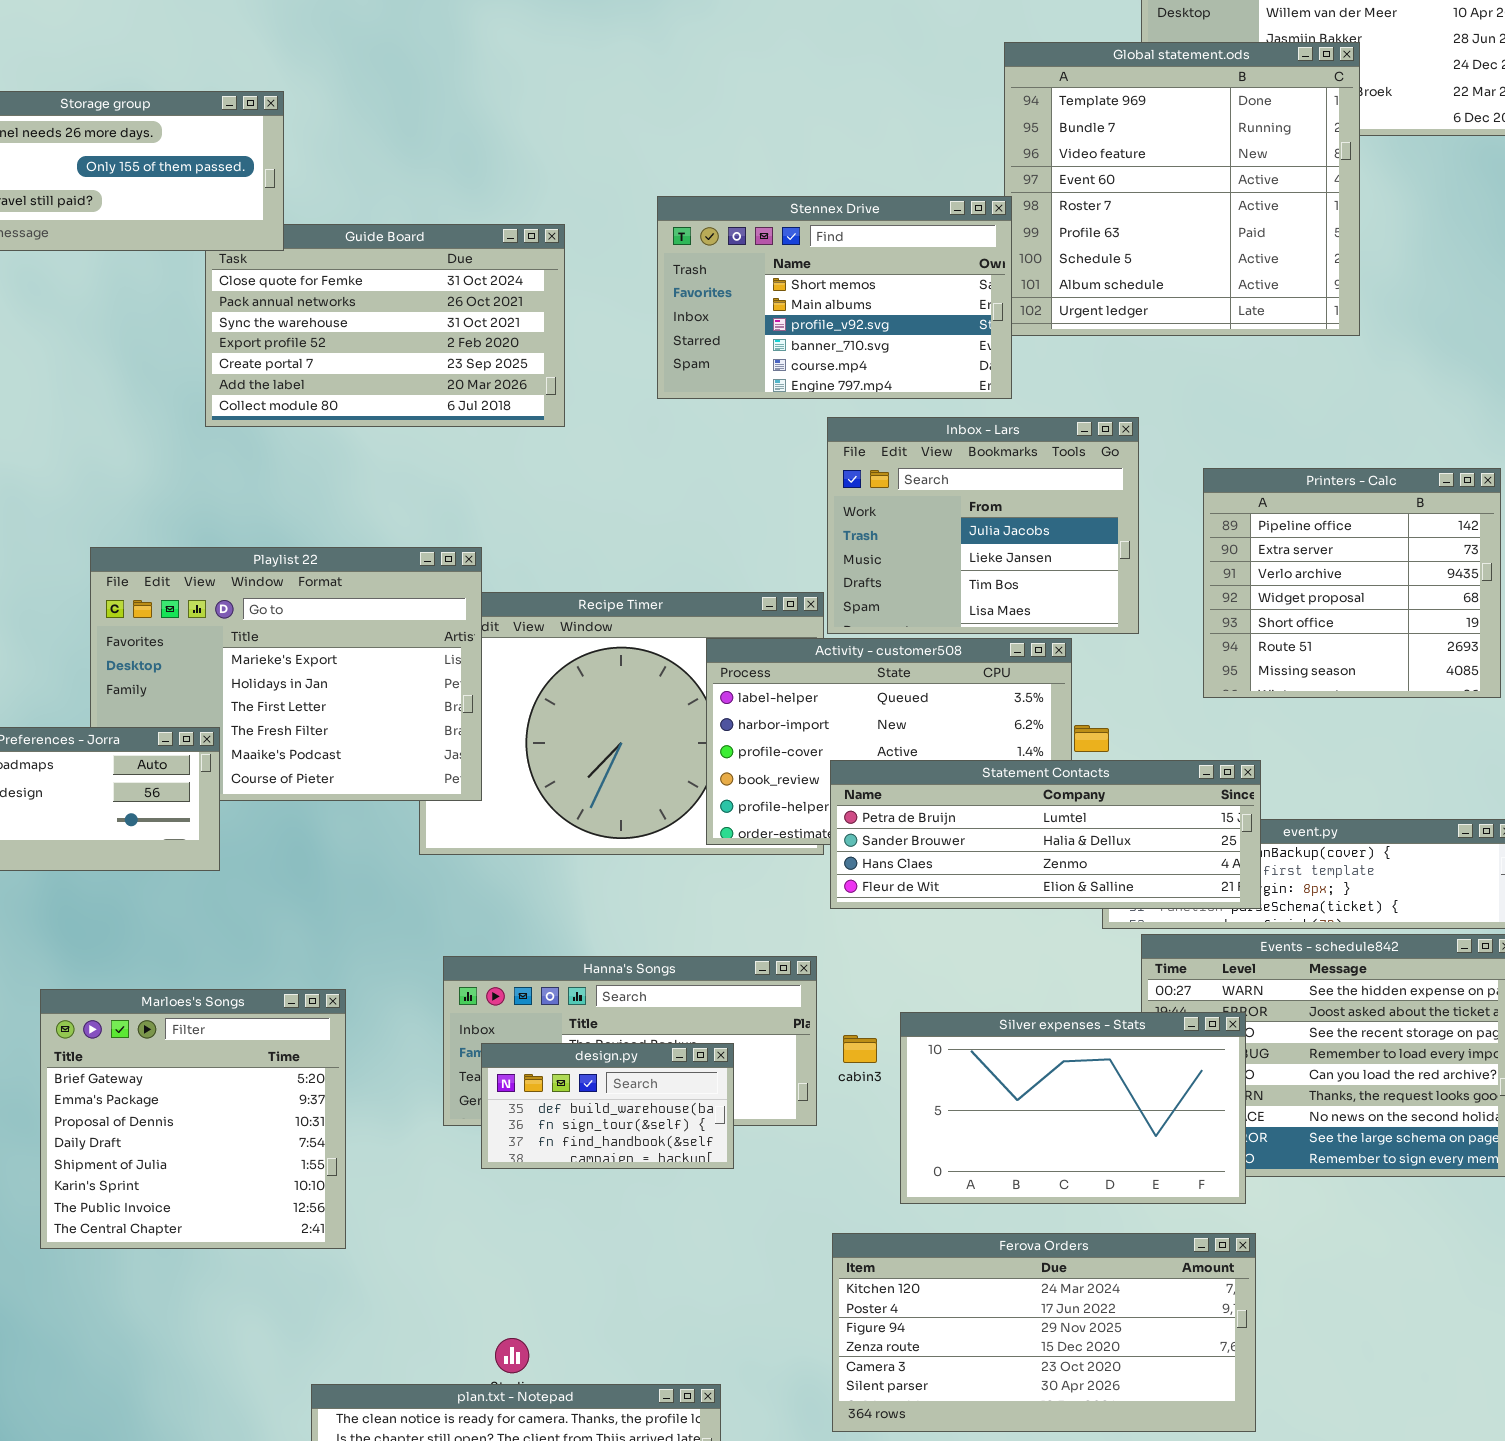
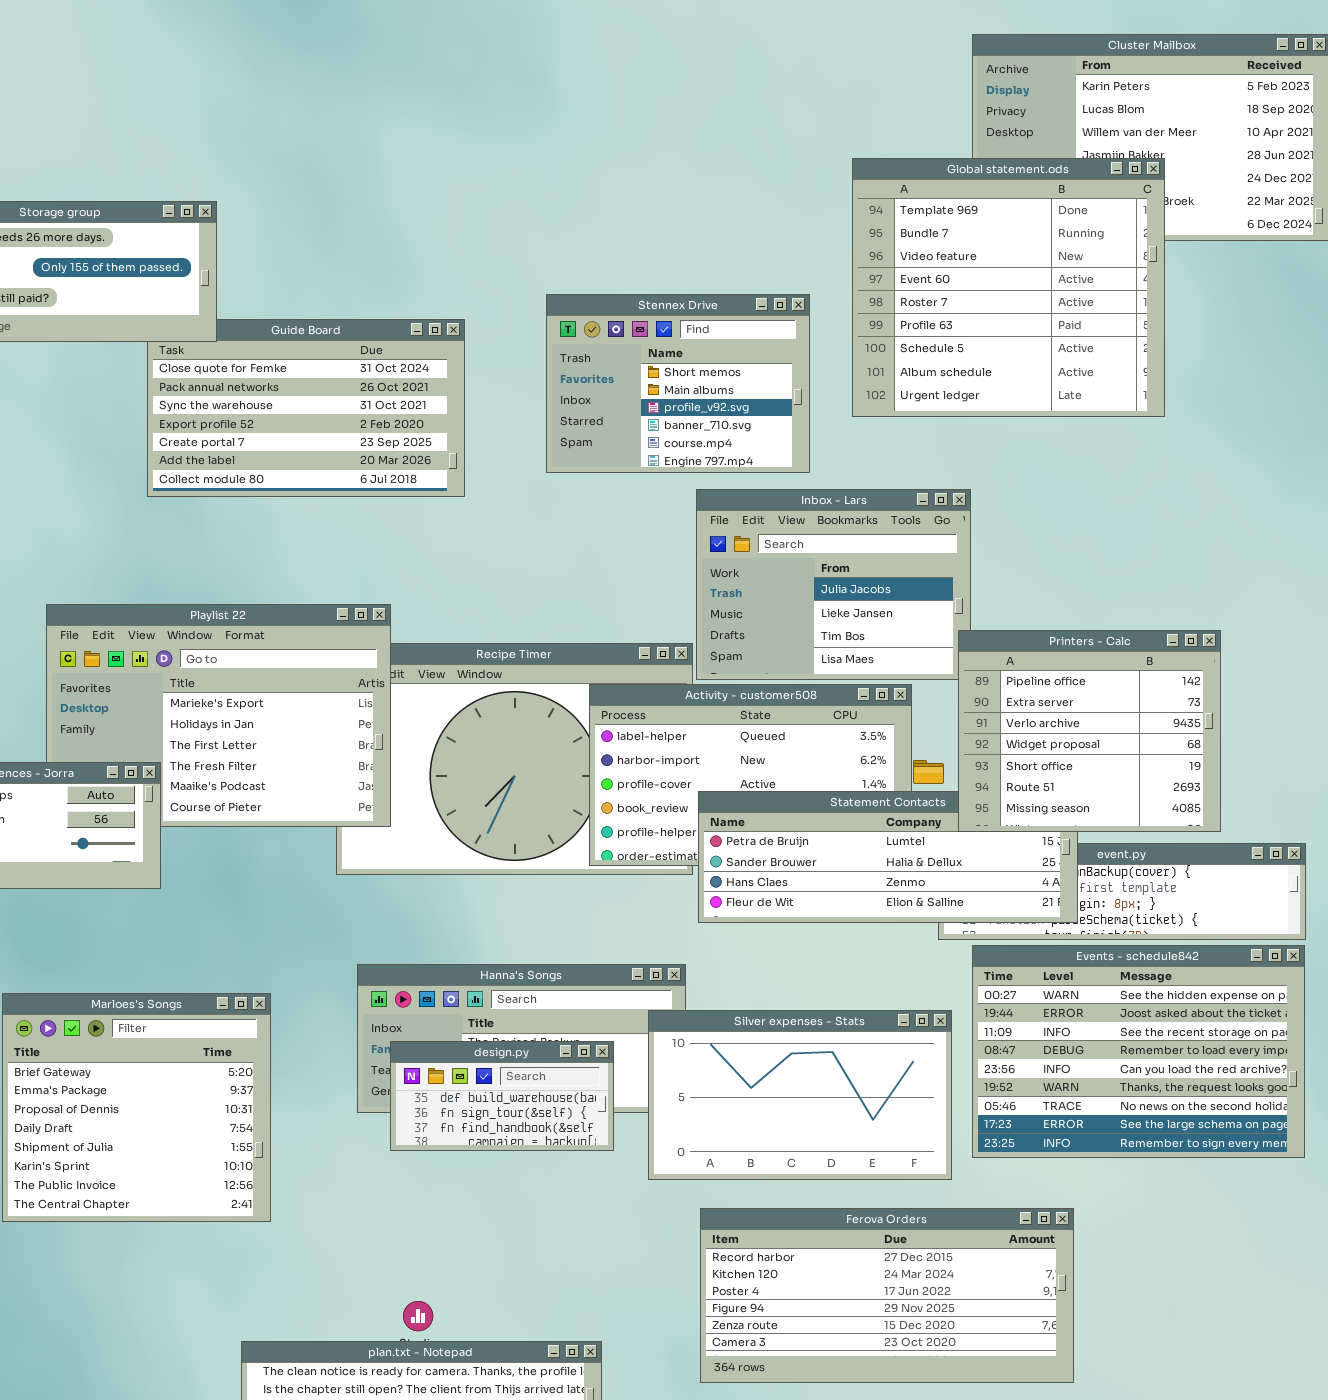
Stennex Drive: [657,196,1012,399] -> [546,294,810,473], resized
Printers - Calc: [1203,468,1501,698] -> [958,630,1221,832], moved
Silver expenses - Stats: [900,1012,1246,1204] -> [648,1010,952,1180], moved
Ferova Orders: [832,1233,1256,1432] -> [700,1208,1074,1383], scrolled up 1 row

